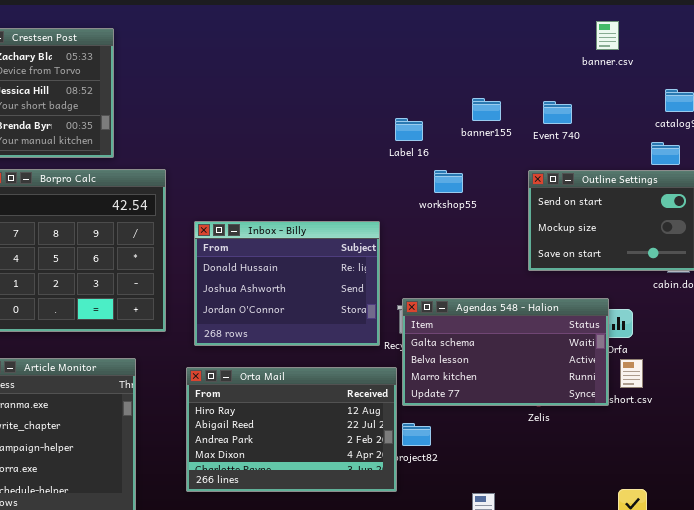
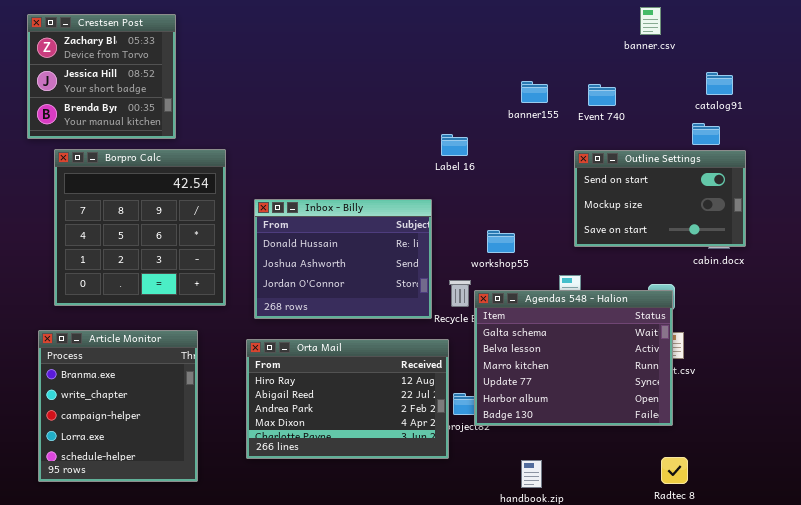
Label 16: [395,118,423,141] -> [441,134,468,156], moved
workshop55: [434,170,463,193] -> [487,230,515,253], moved
Agendas 548 - Halion: [402,298,609,406] -> [474,290,673,426], moved, resized

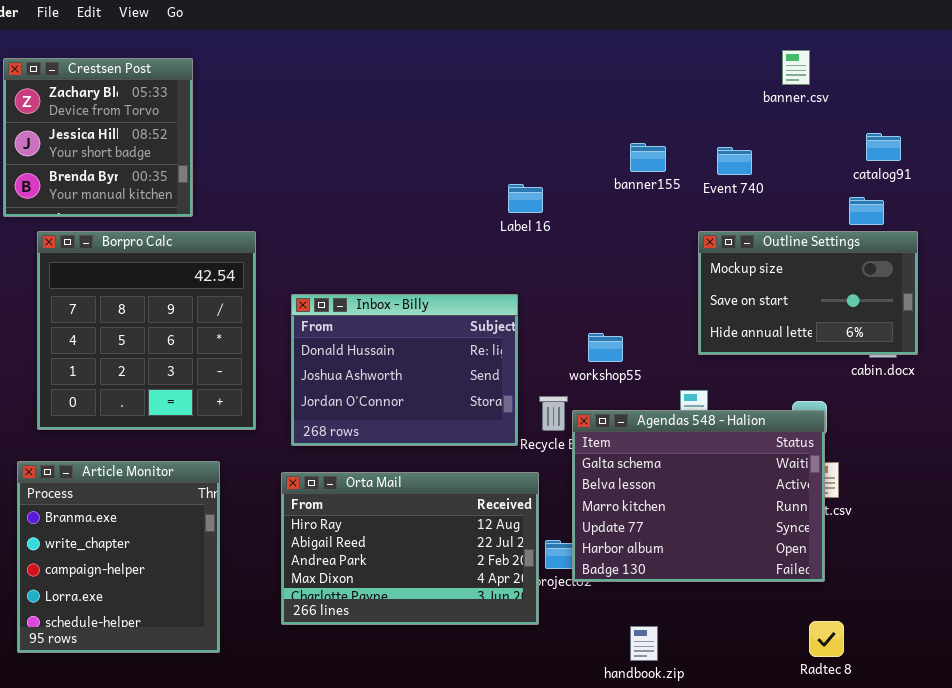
Label 16: [441,134,468,156] -> [508,184,543,213], moved
Outline Settings: [574,150,746,247] -> [698,231,918,355], scrolled down 1 row

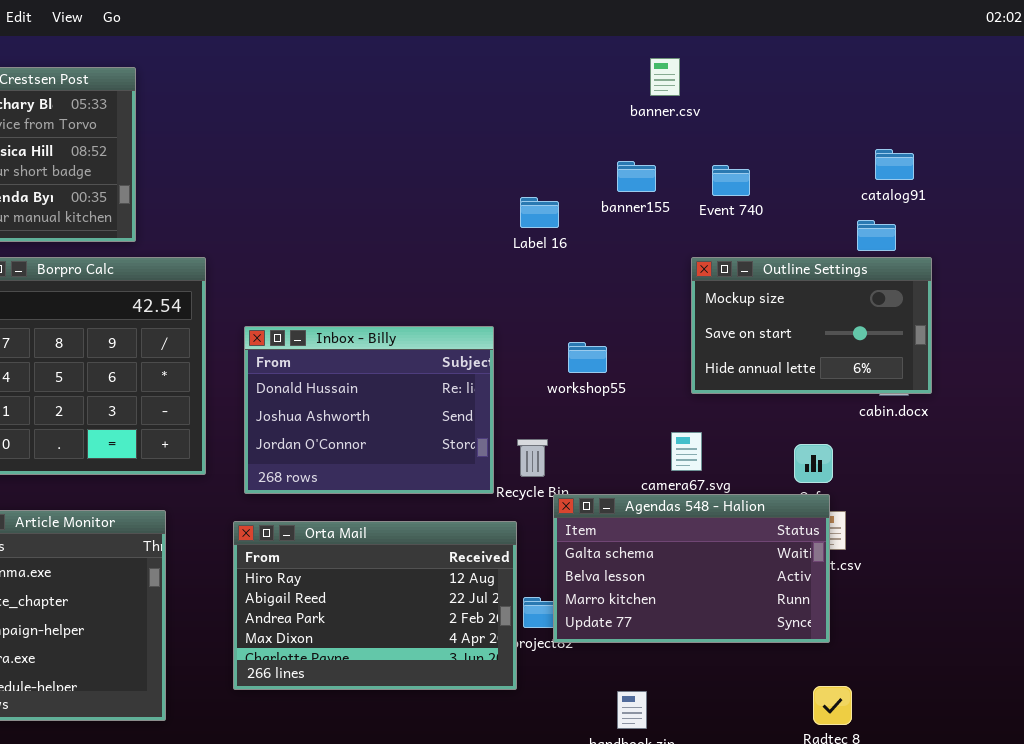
banner.csv: [782,50,810,85] -> [650,58,680,96], moved
Label 16: [508,184,543,213] -> [520,197,559,228], moved
workshop55: [588,333,623,362] -> [568,342,607,373], moved
Agendas 548 - Halion: [572,410,825,582] -> [553,494,830,643], resized

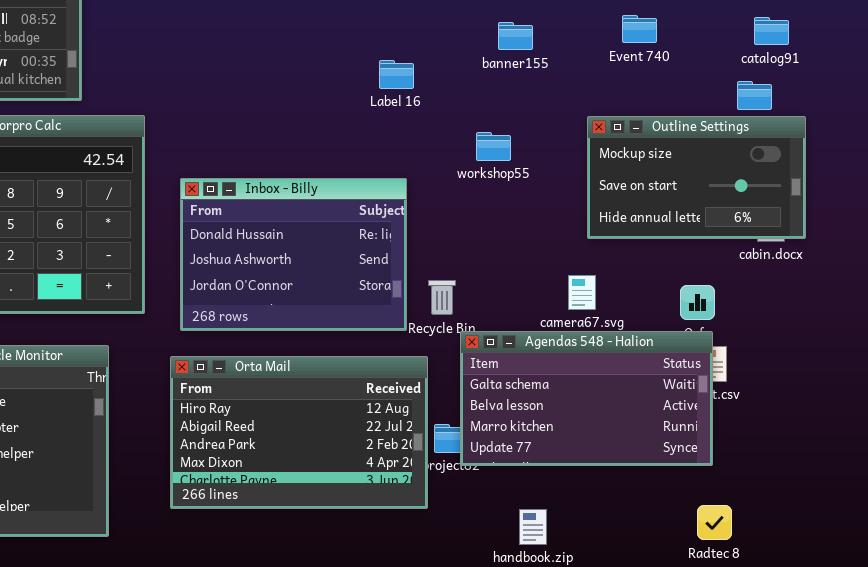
banner155: [617,161,656,192] -> [498,22,533,50], moved
Event 740: [712,165,750,196] -> [622,15,657,43], moved
Label 16: [520,197,559,228] -> [379,60,414,89], moved
workshop55: [568,342,607,373] -> [476,132,511,161], moved

